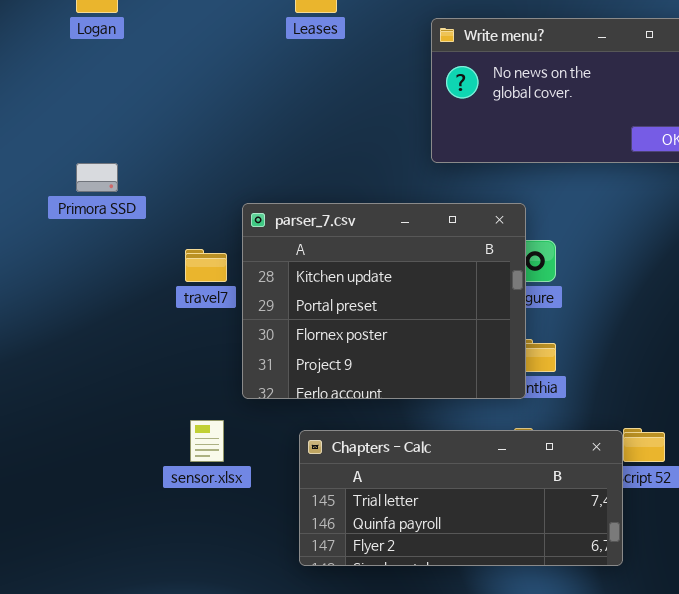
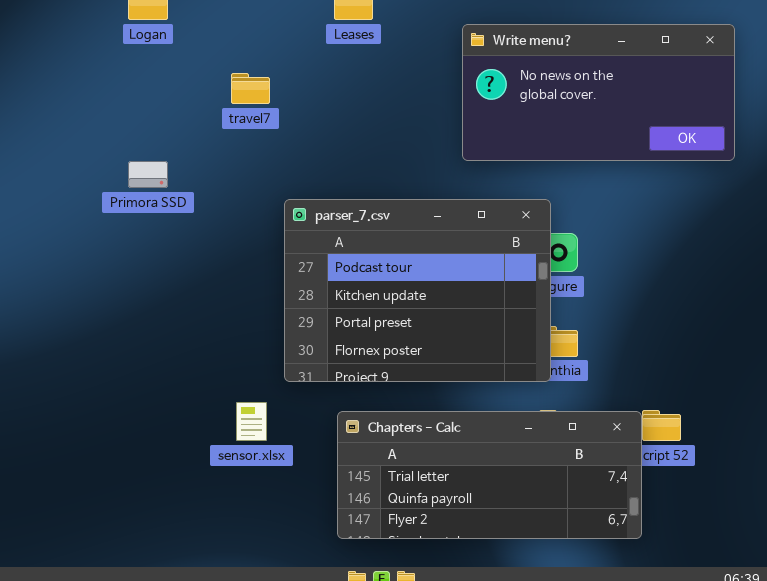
parser_7.csv: [242,203,526,399] -> [284,199,551,382], scrolled up 1 row
travel7: [185,249,227,282] -> [231,73,270,104], moved

